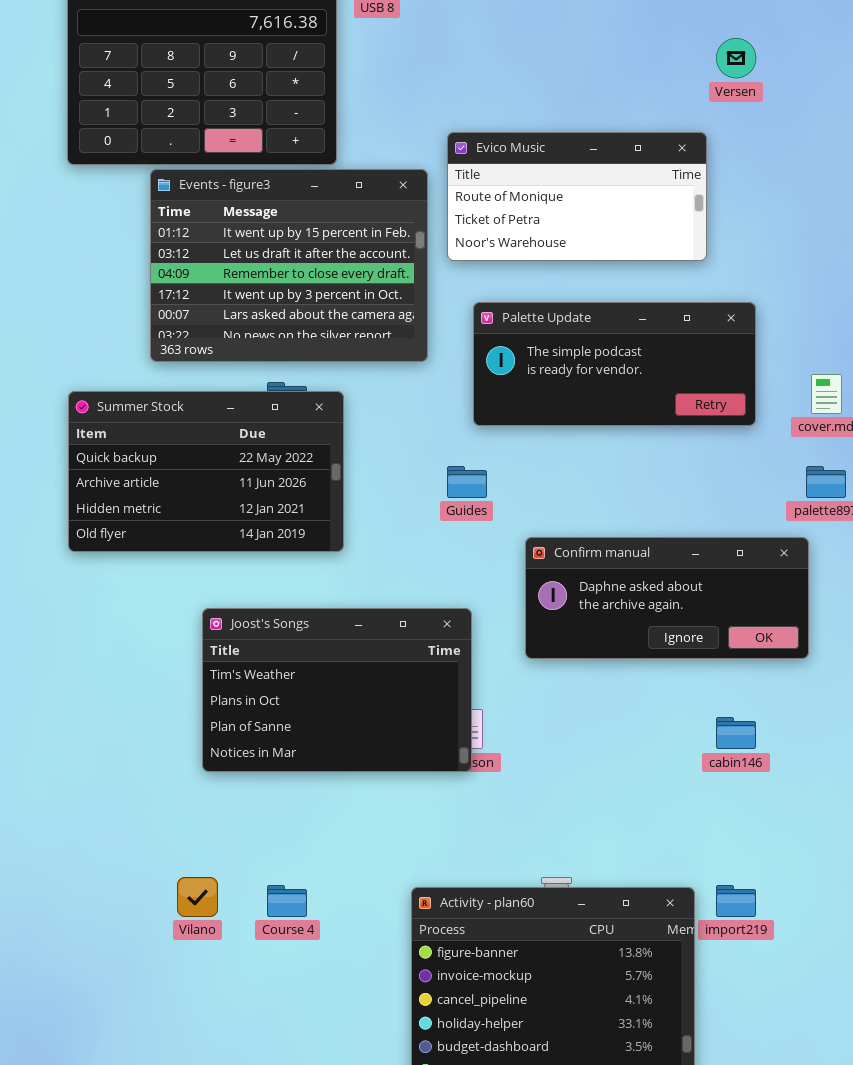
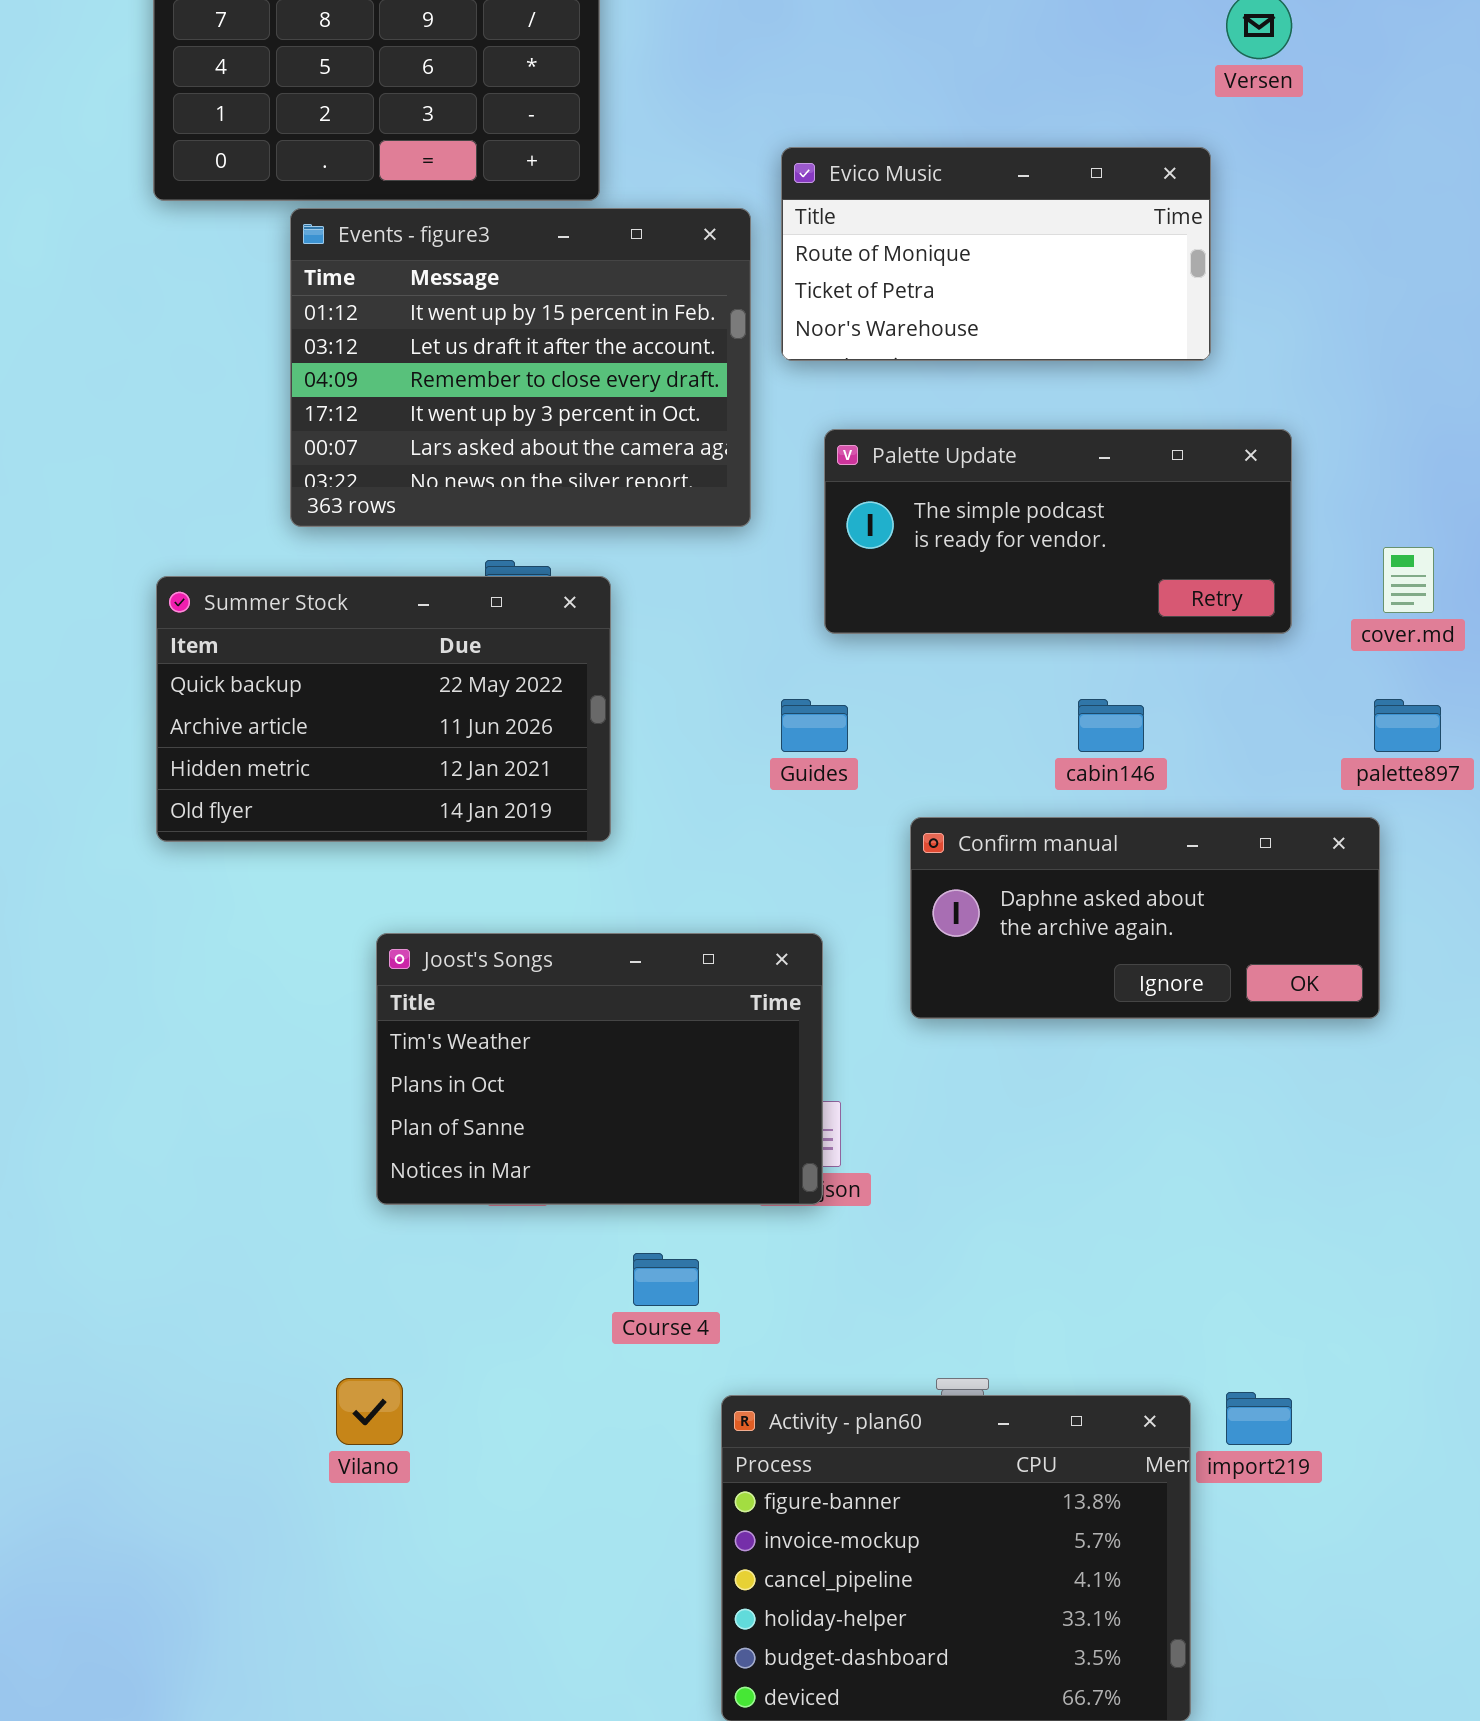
cabin146: [716,717,756,749] -> [1078,699,1144,752], moved
Course 4: [267,885,307,917] -> [633,1253,699,1306], moved

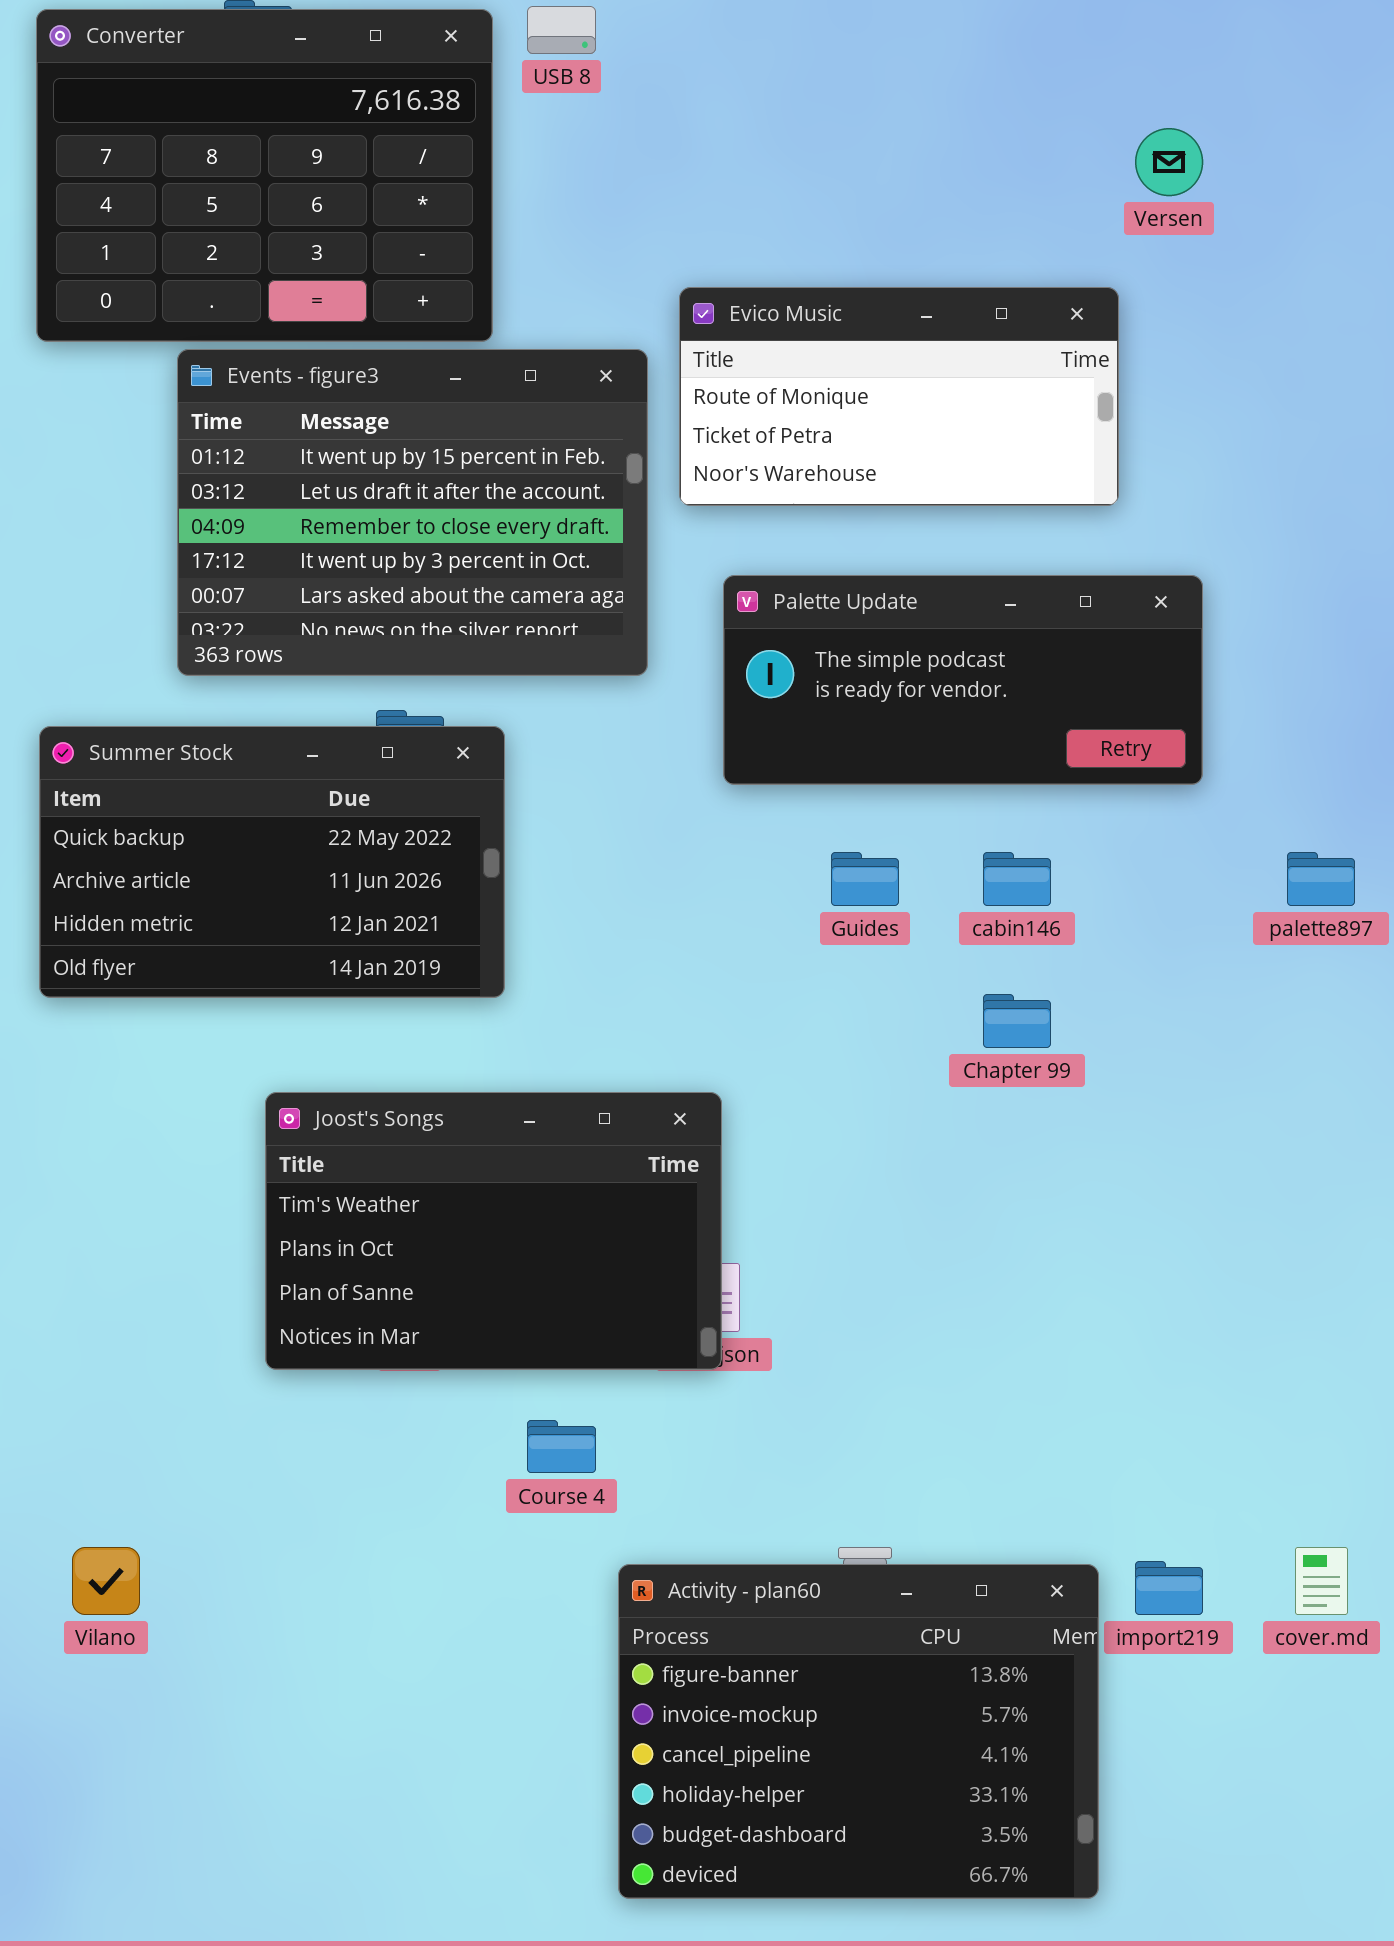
cover.md: [1383,547,1434,613] -> [1295,1547,1348,1615], moved
Guides: [781,699,848,752] -> [831,852,899,906], moved
Confirm manual: [910,817,1380,1019] -> none, closed
Vilano: [336,1378,403,1445] -> [72,1547,140,1615], moved

